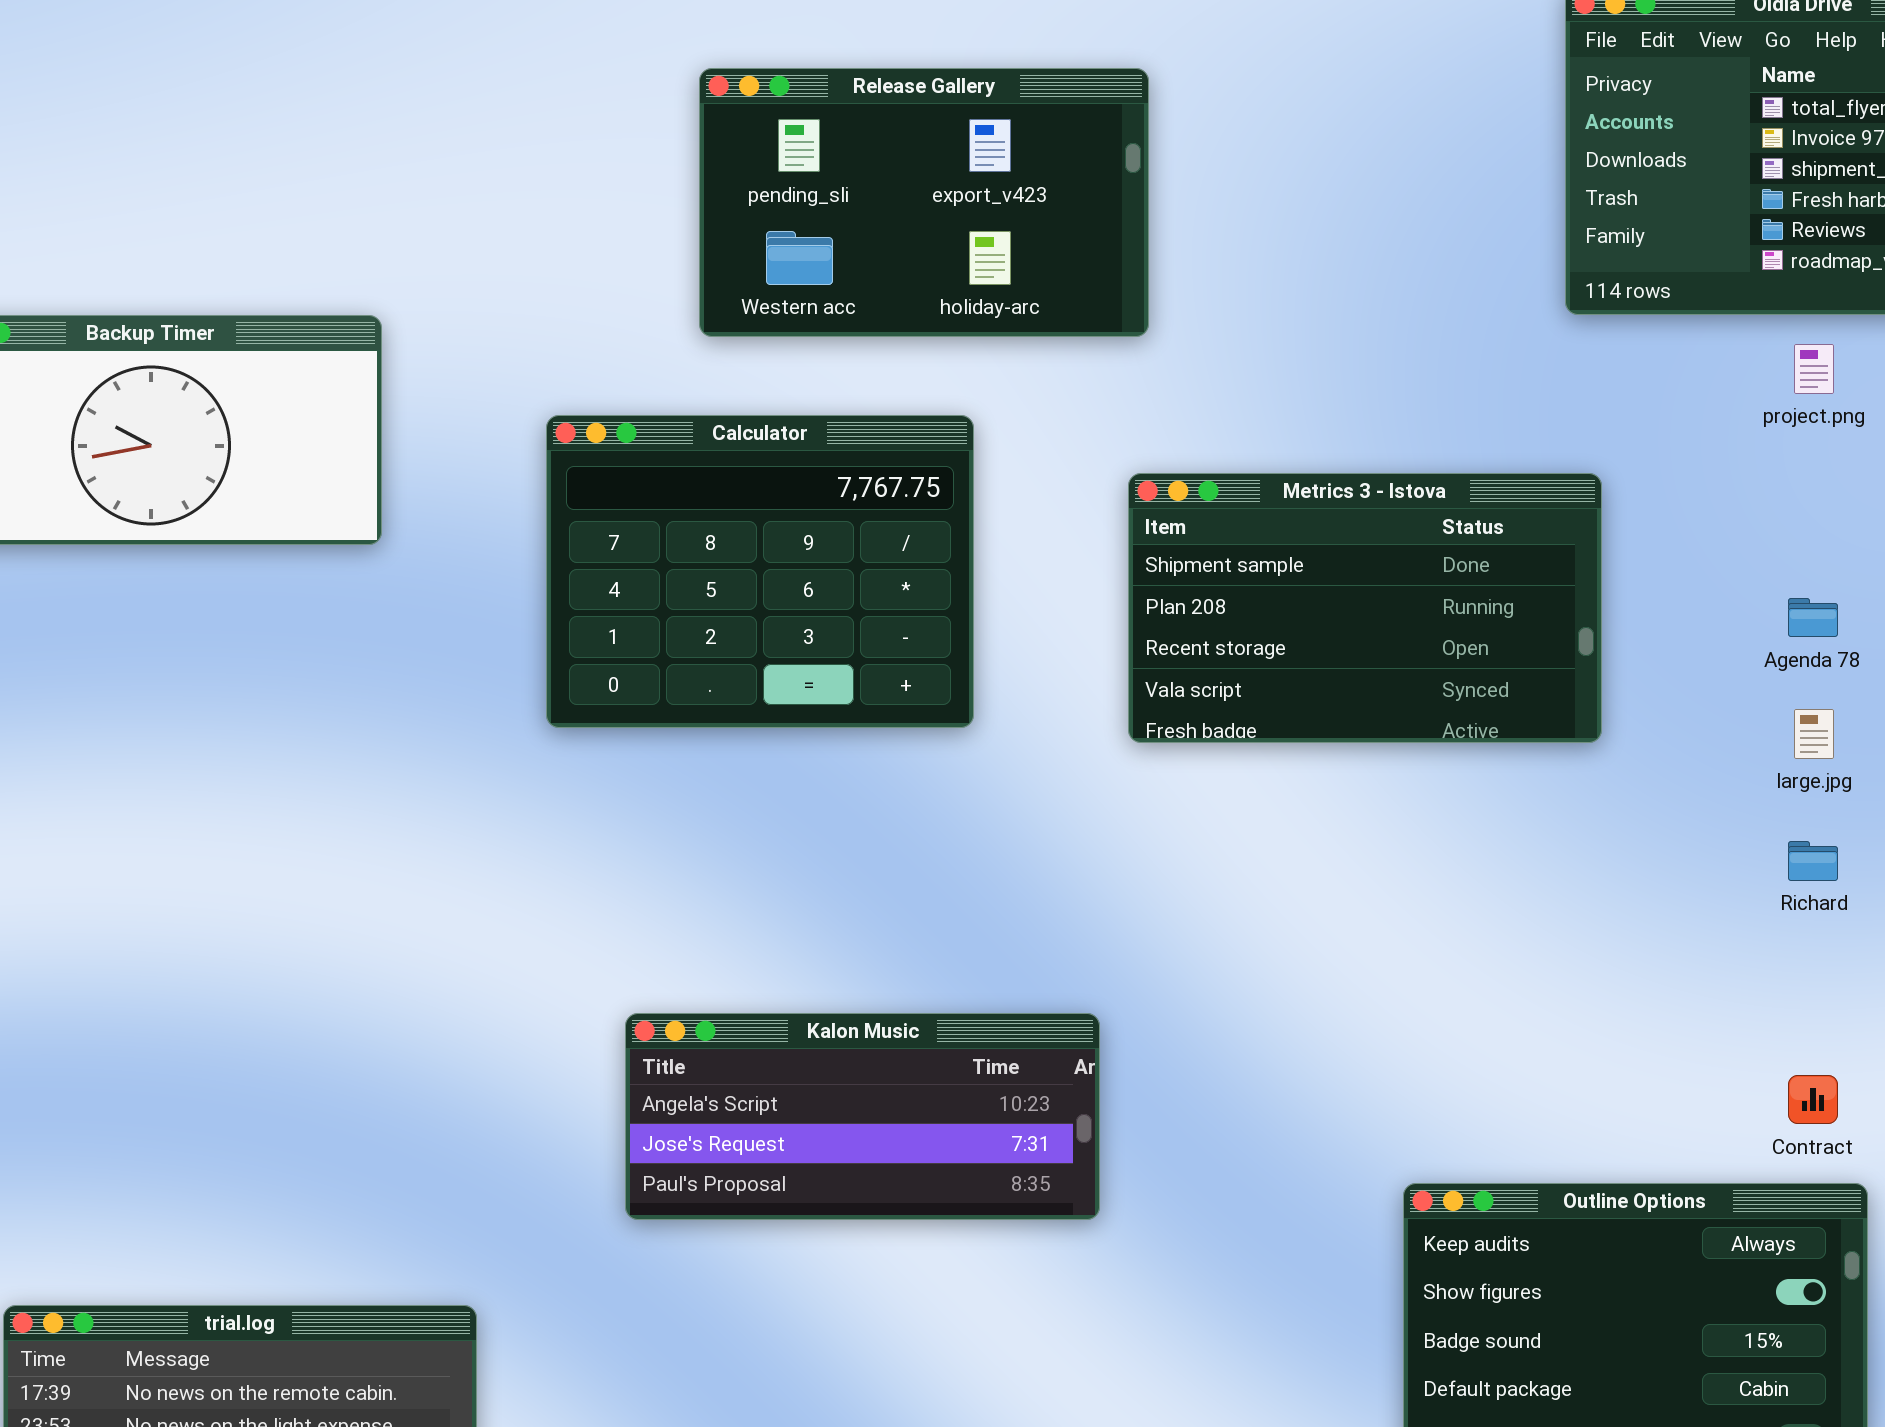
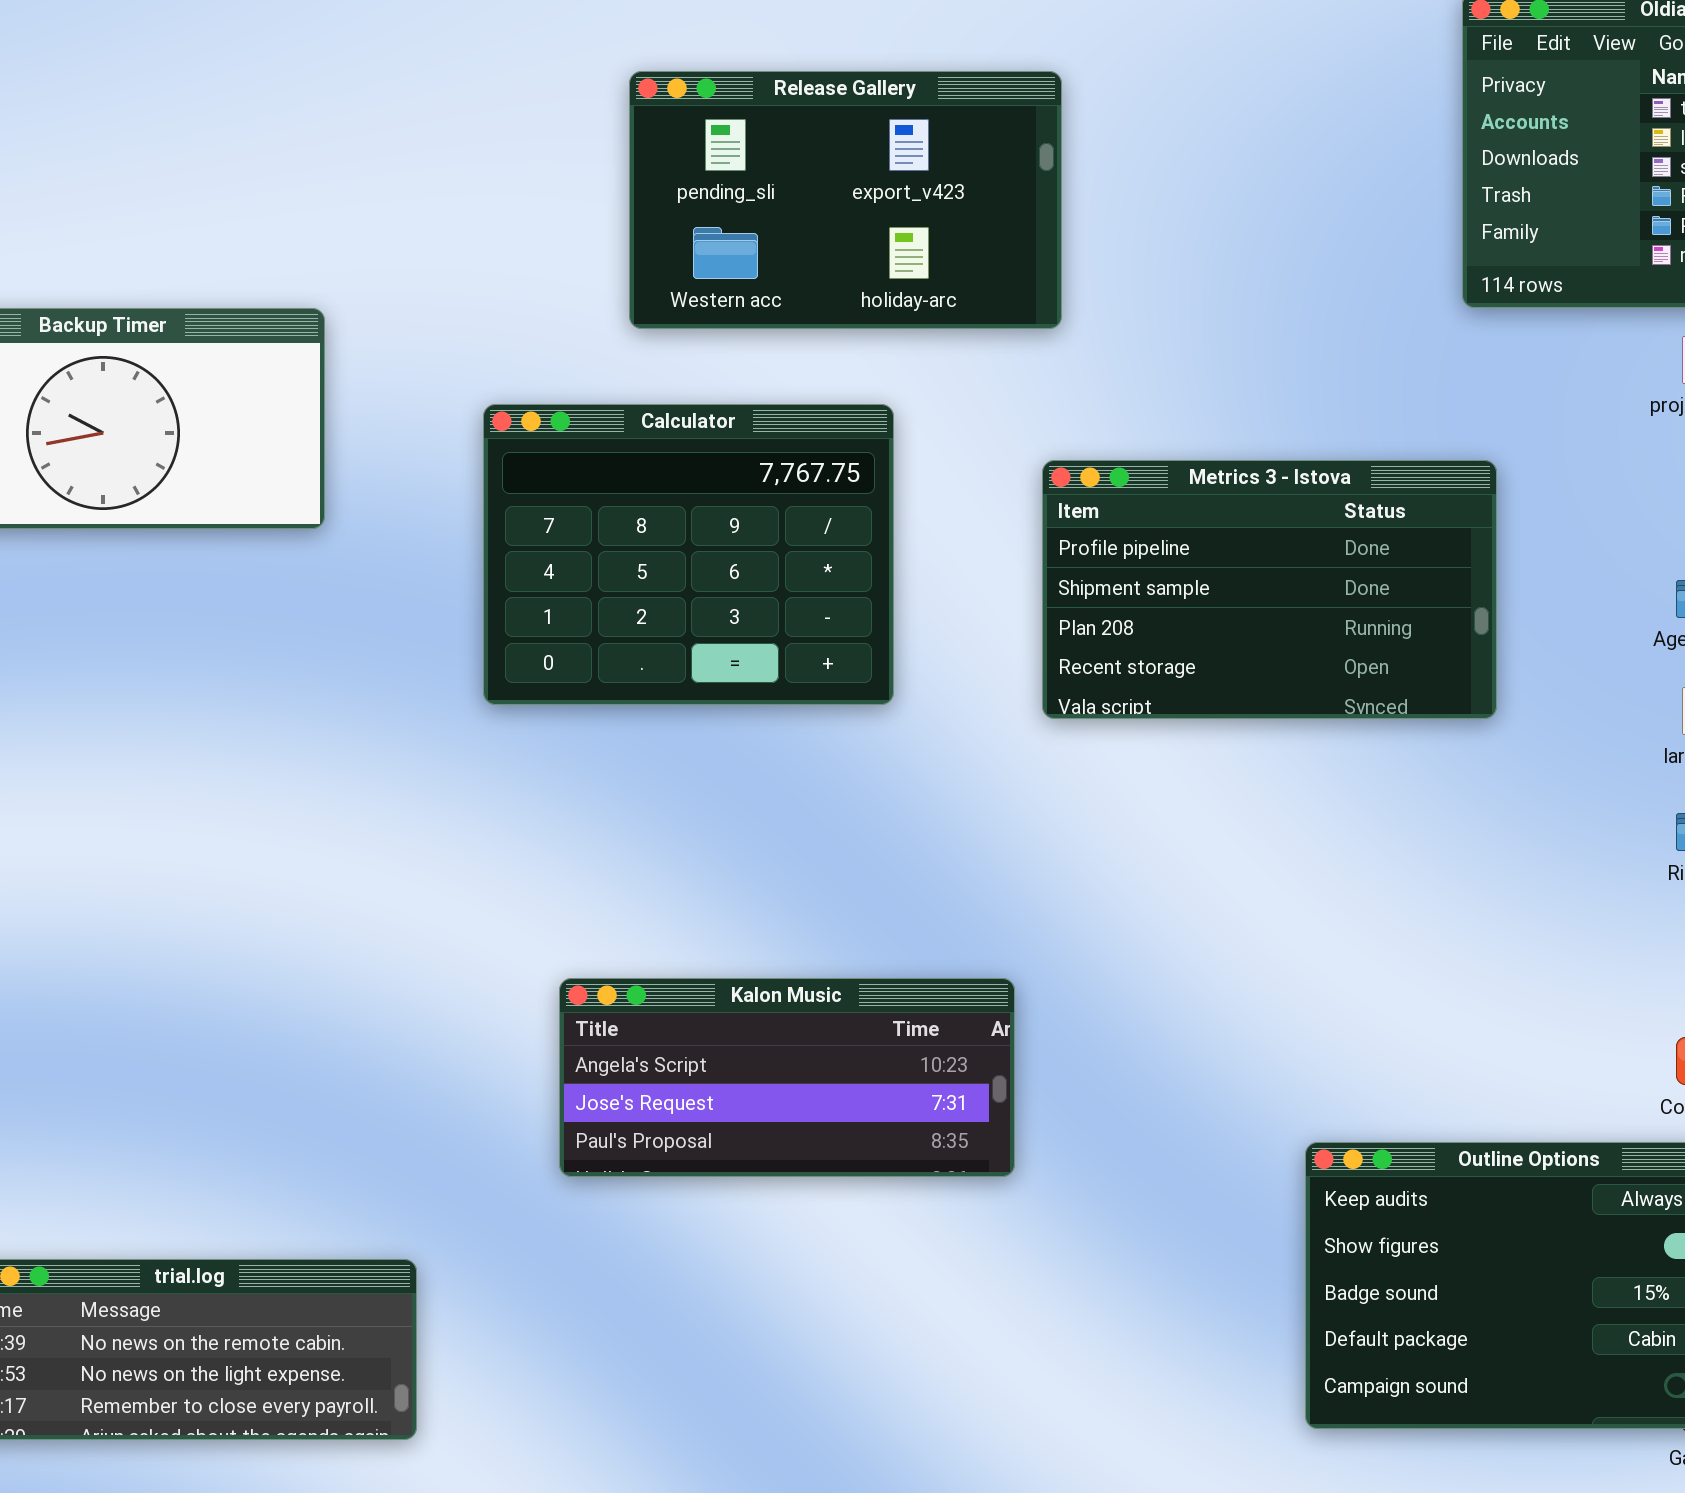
Metrics 3 - Istova: [1128,473,1602,743] -> [1042,460,1497,719], scrolled up 1 row

